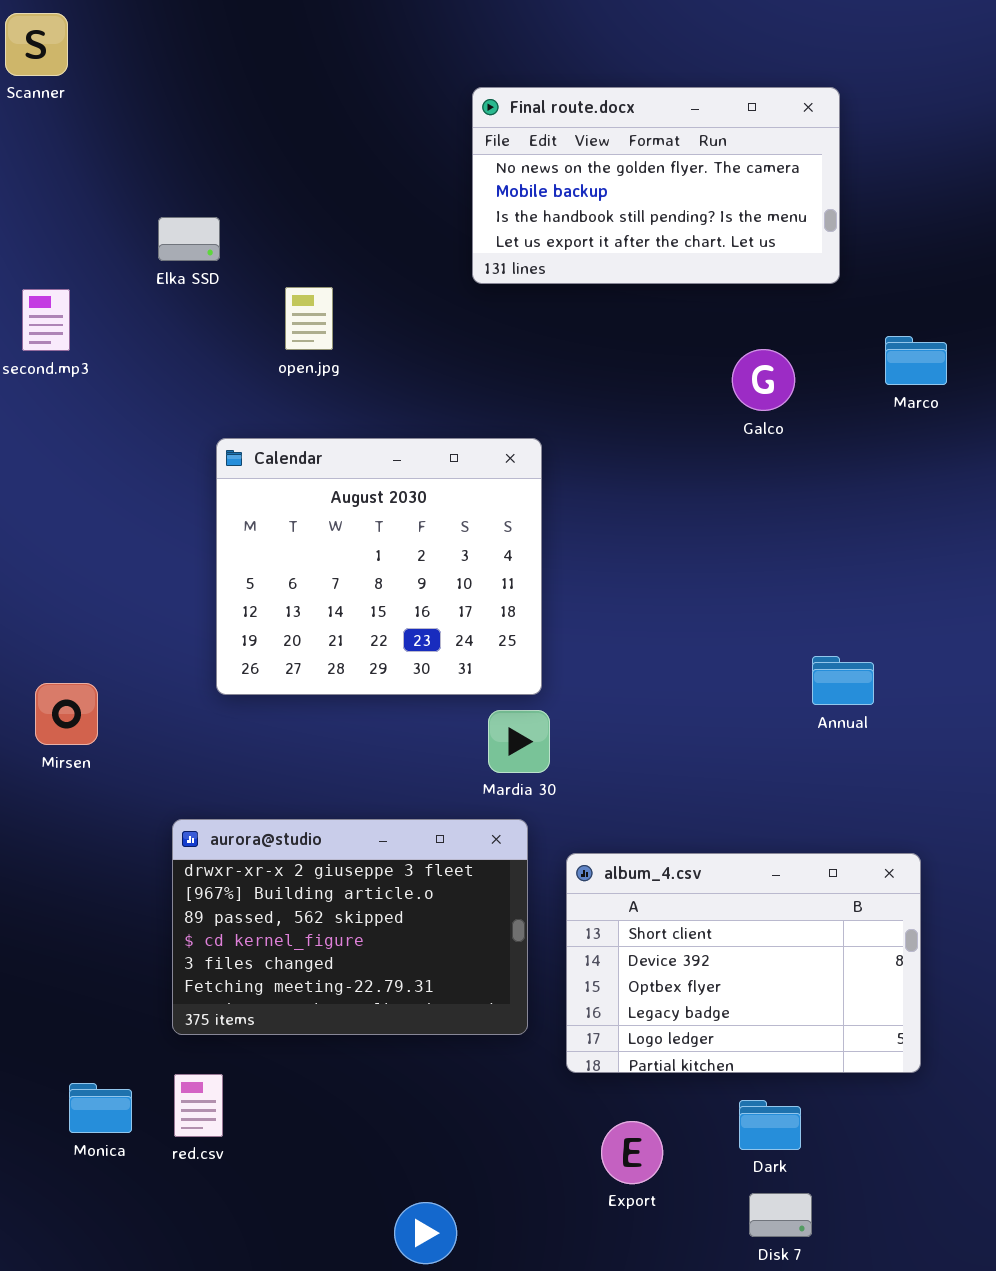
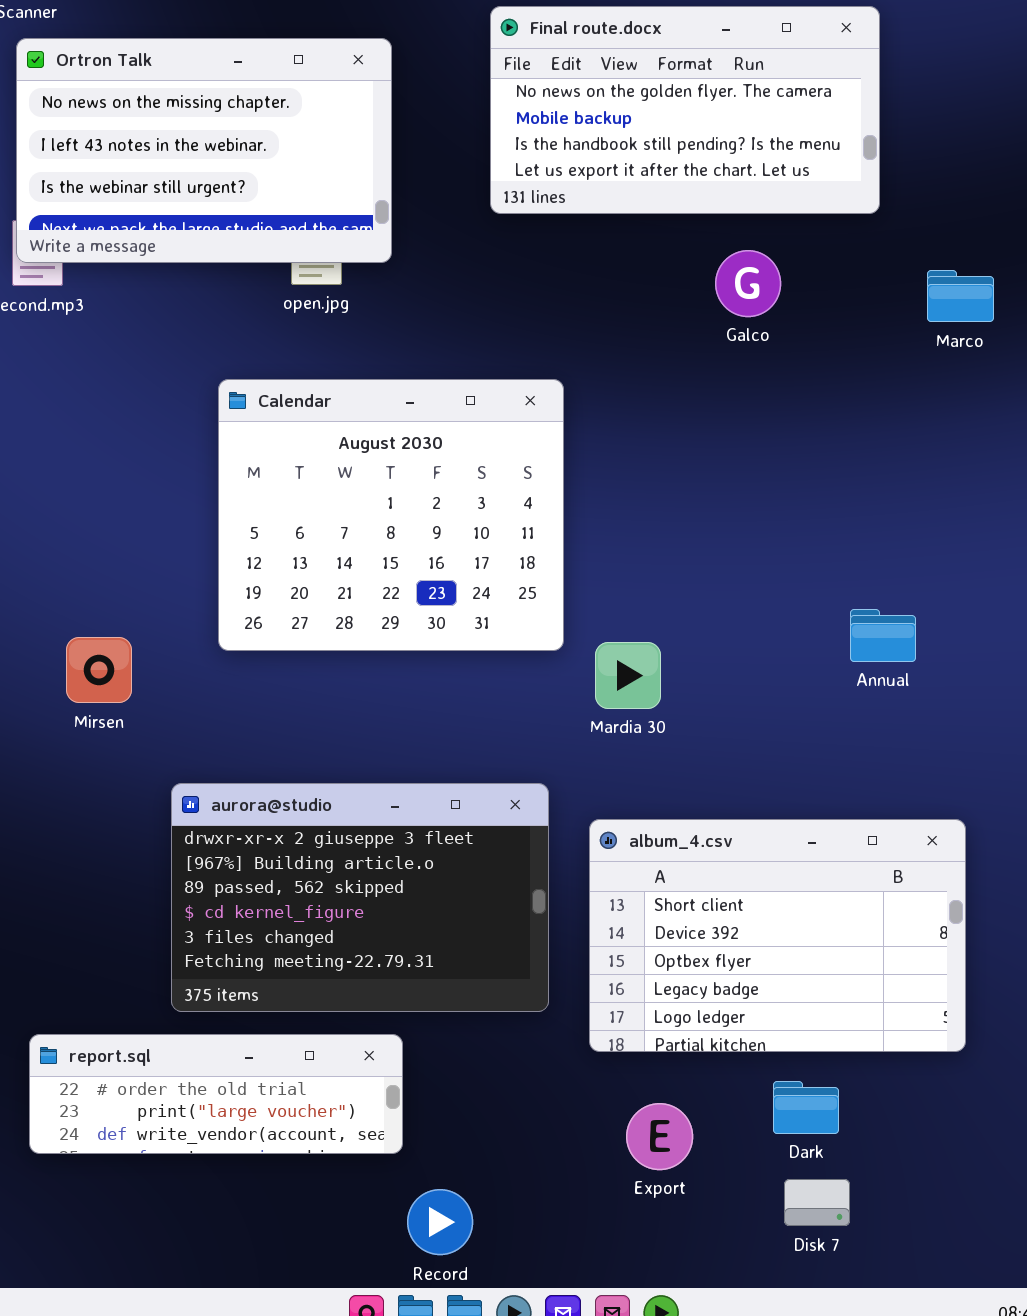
Ortron Talk: none -> [16,38,392,263], opened
Galco: [732,349,795,411] -> [715,250,781,317], moved
Mirsen: [35,683,98,745] -> [66,637,132,703], moved
Mardia 30: [488,710,550,773] -> [595,642,661,709], moved
report.sql: none -> [29,1034,403,1154], opened

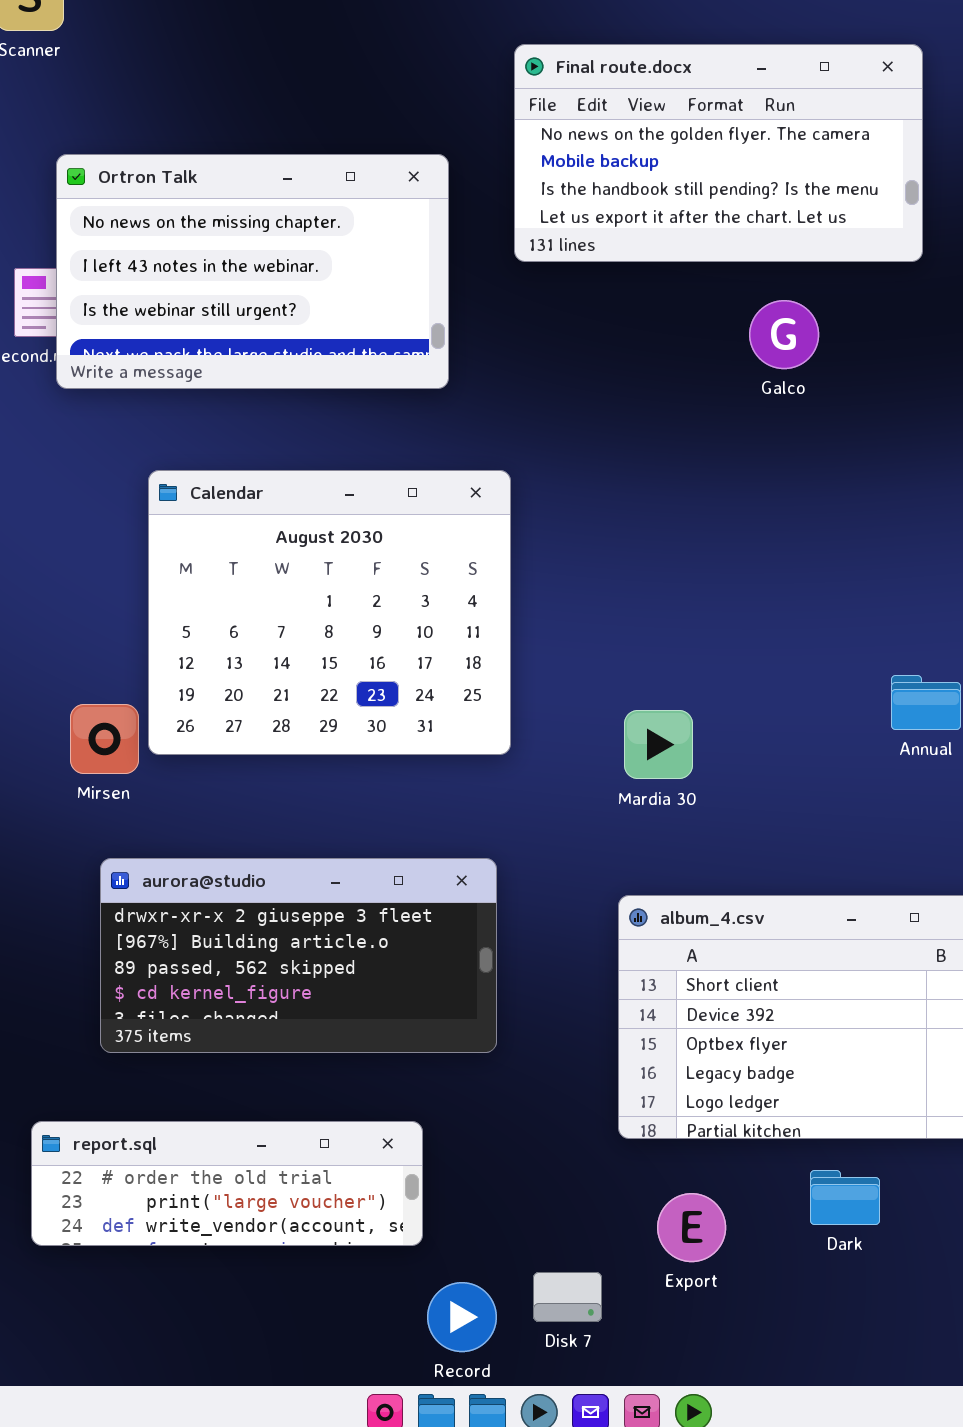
Ortron Talk: [16,38,392,263] -> [56,154,449,389], moved
Calendar: [218,379,564,651] -> [148,470,511,755], moved
aurora@studio: [171,783,549,1012] -> [100,858,497,1053], moved, resized
Disk 7: [784,1179,850,1226] -> [533,1272,602,1322], moved

